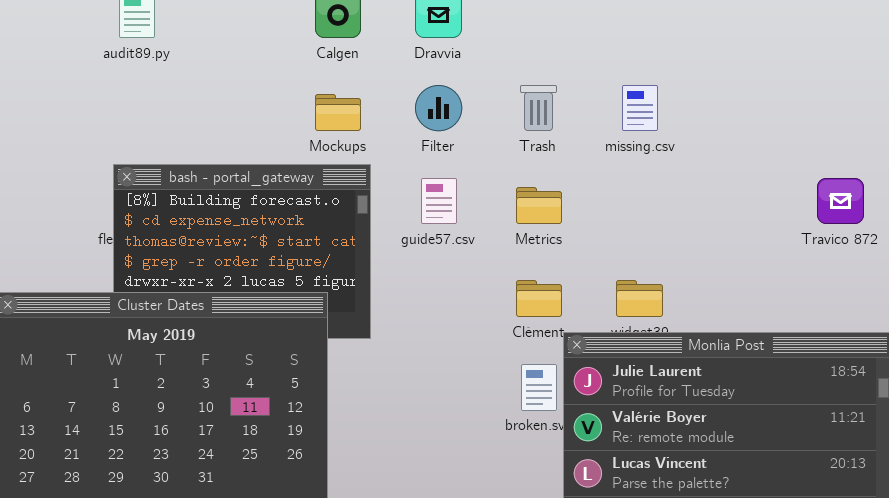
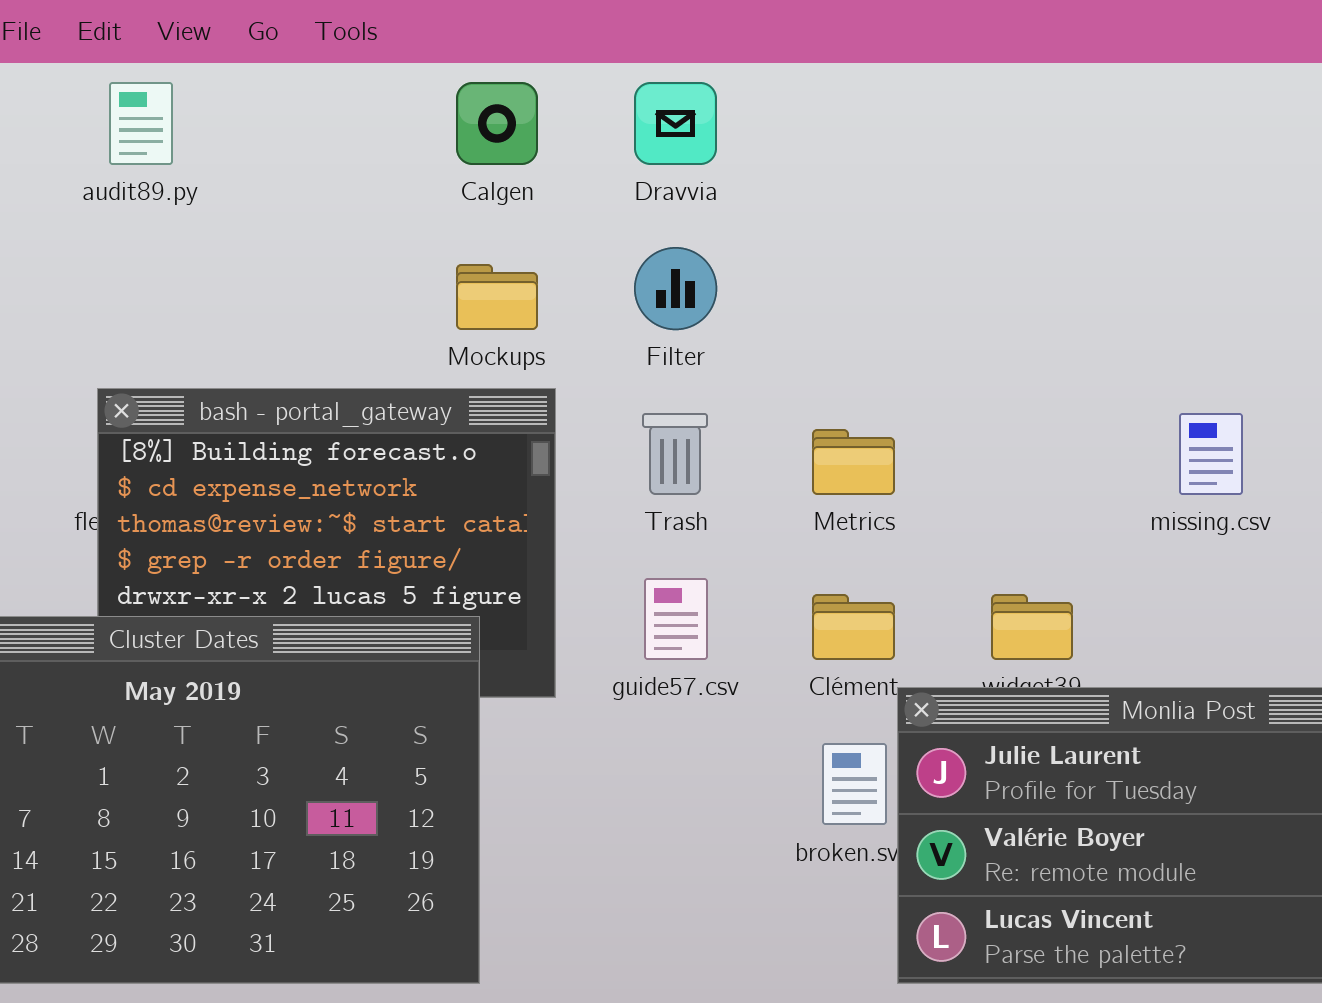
Trash: [520,85,557,131] -> [642,413,708,495], moved
missing.csv: [622,85,658,131] -> [1179,413,1243,495], moved
guide57.csv: [421,178,457,224] -> [644,578,708,660], moved

